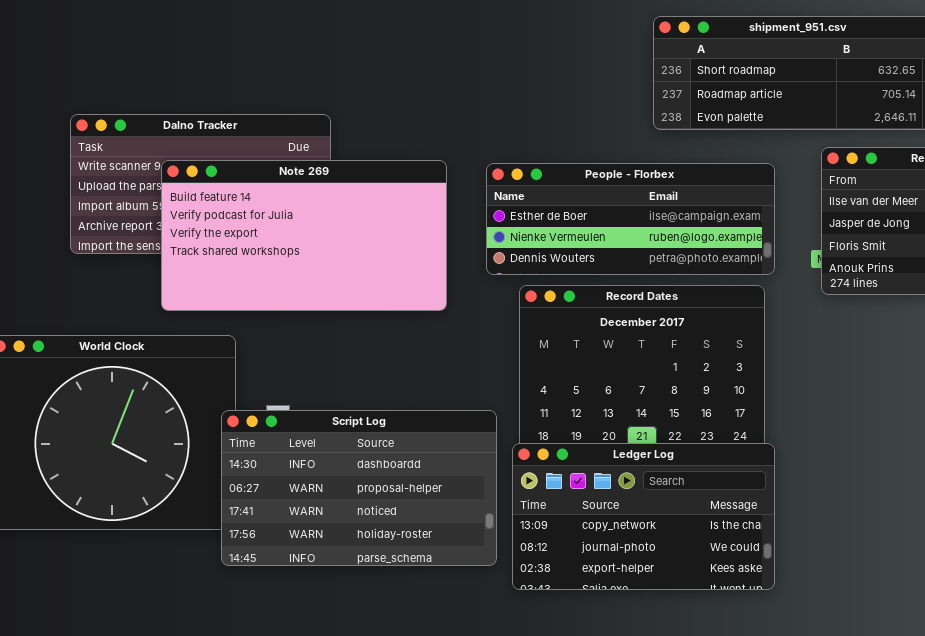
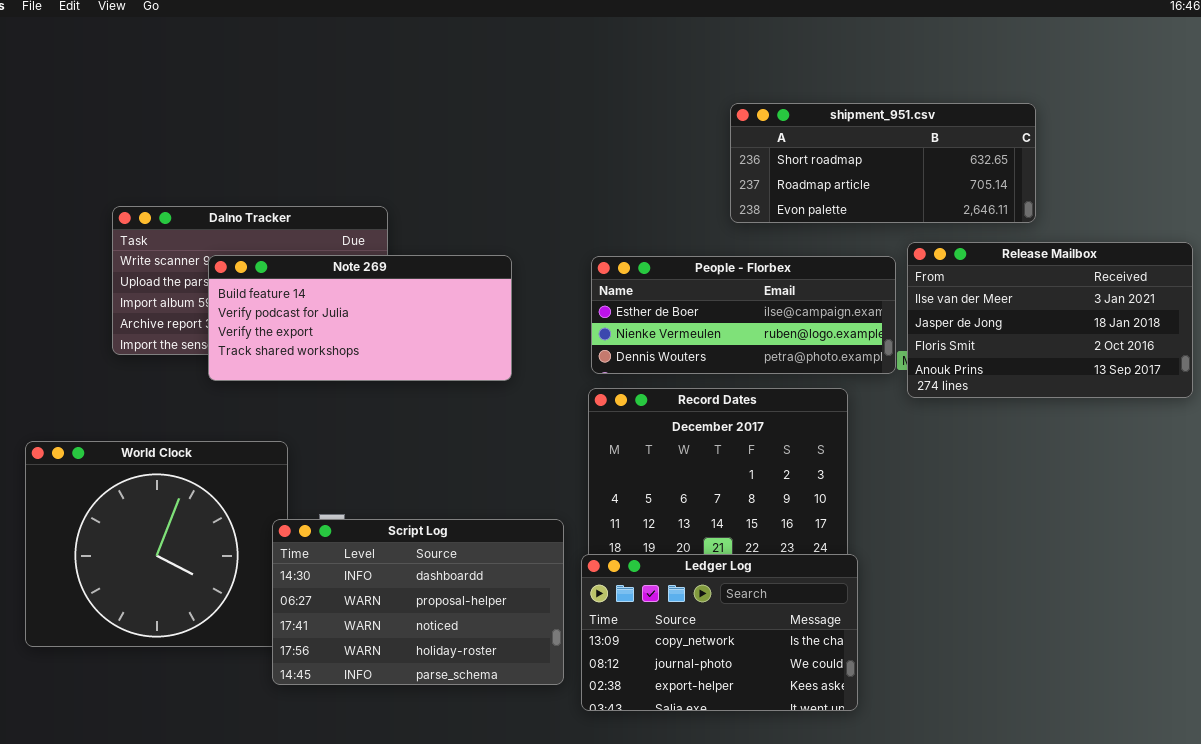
Note 269: [161,160,447,311] -> [208,255,512,381], resized
People - Florbex: [486,163,775,275] -> [591,256,896,374], moved

